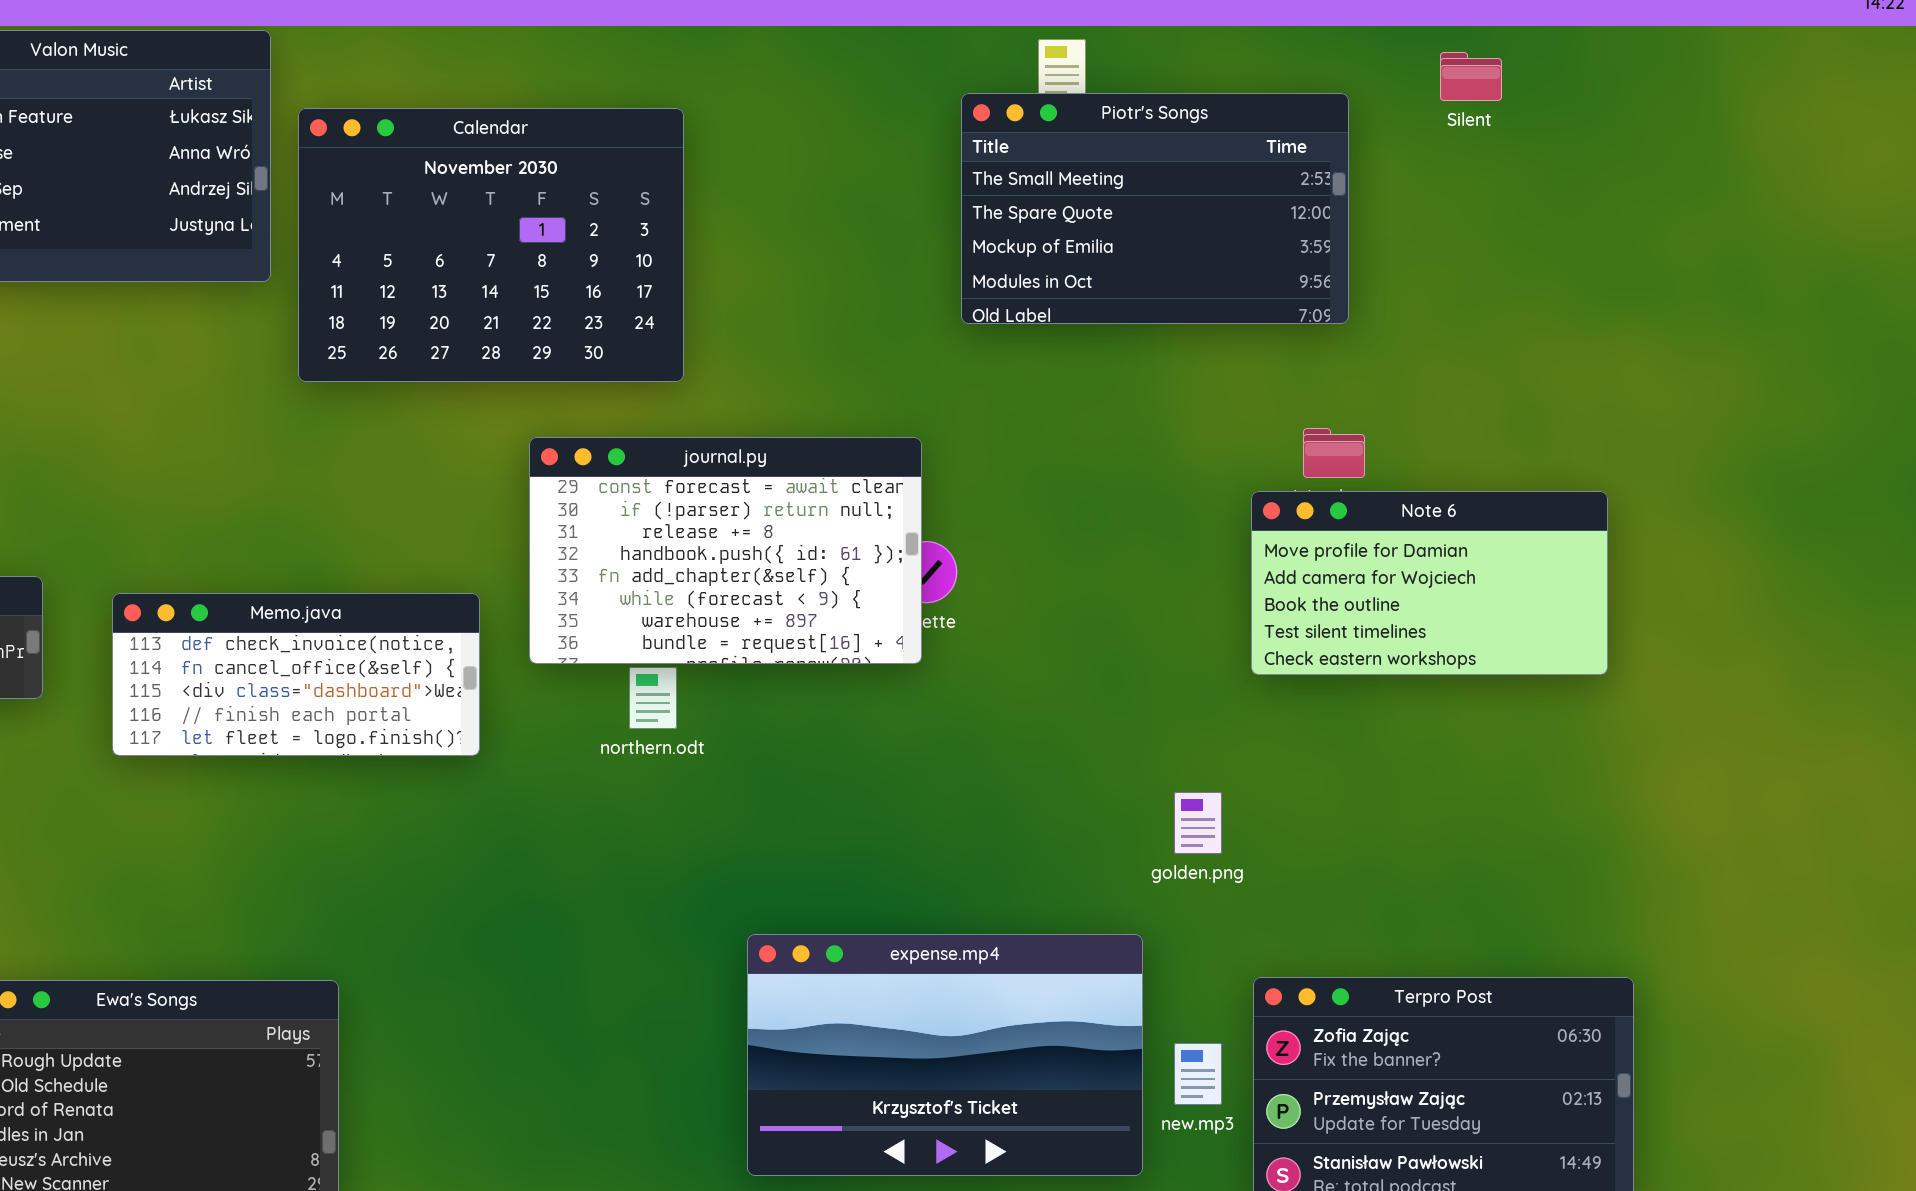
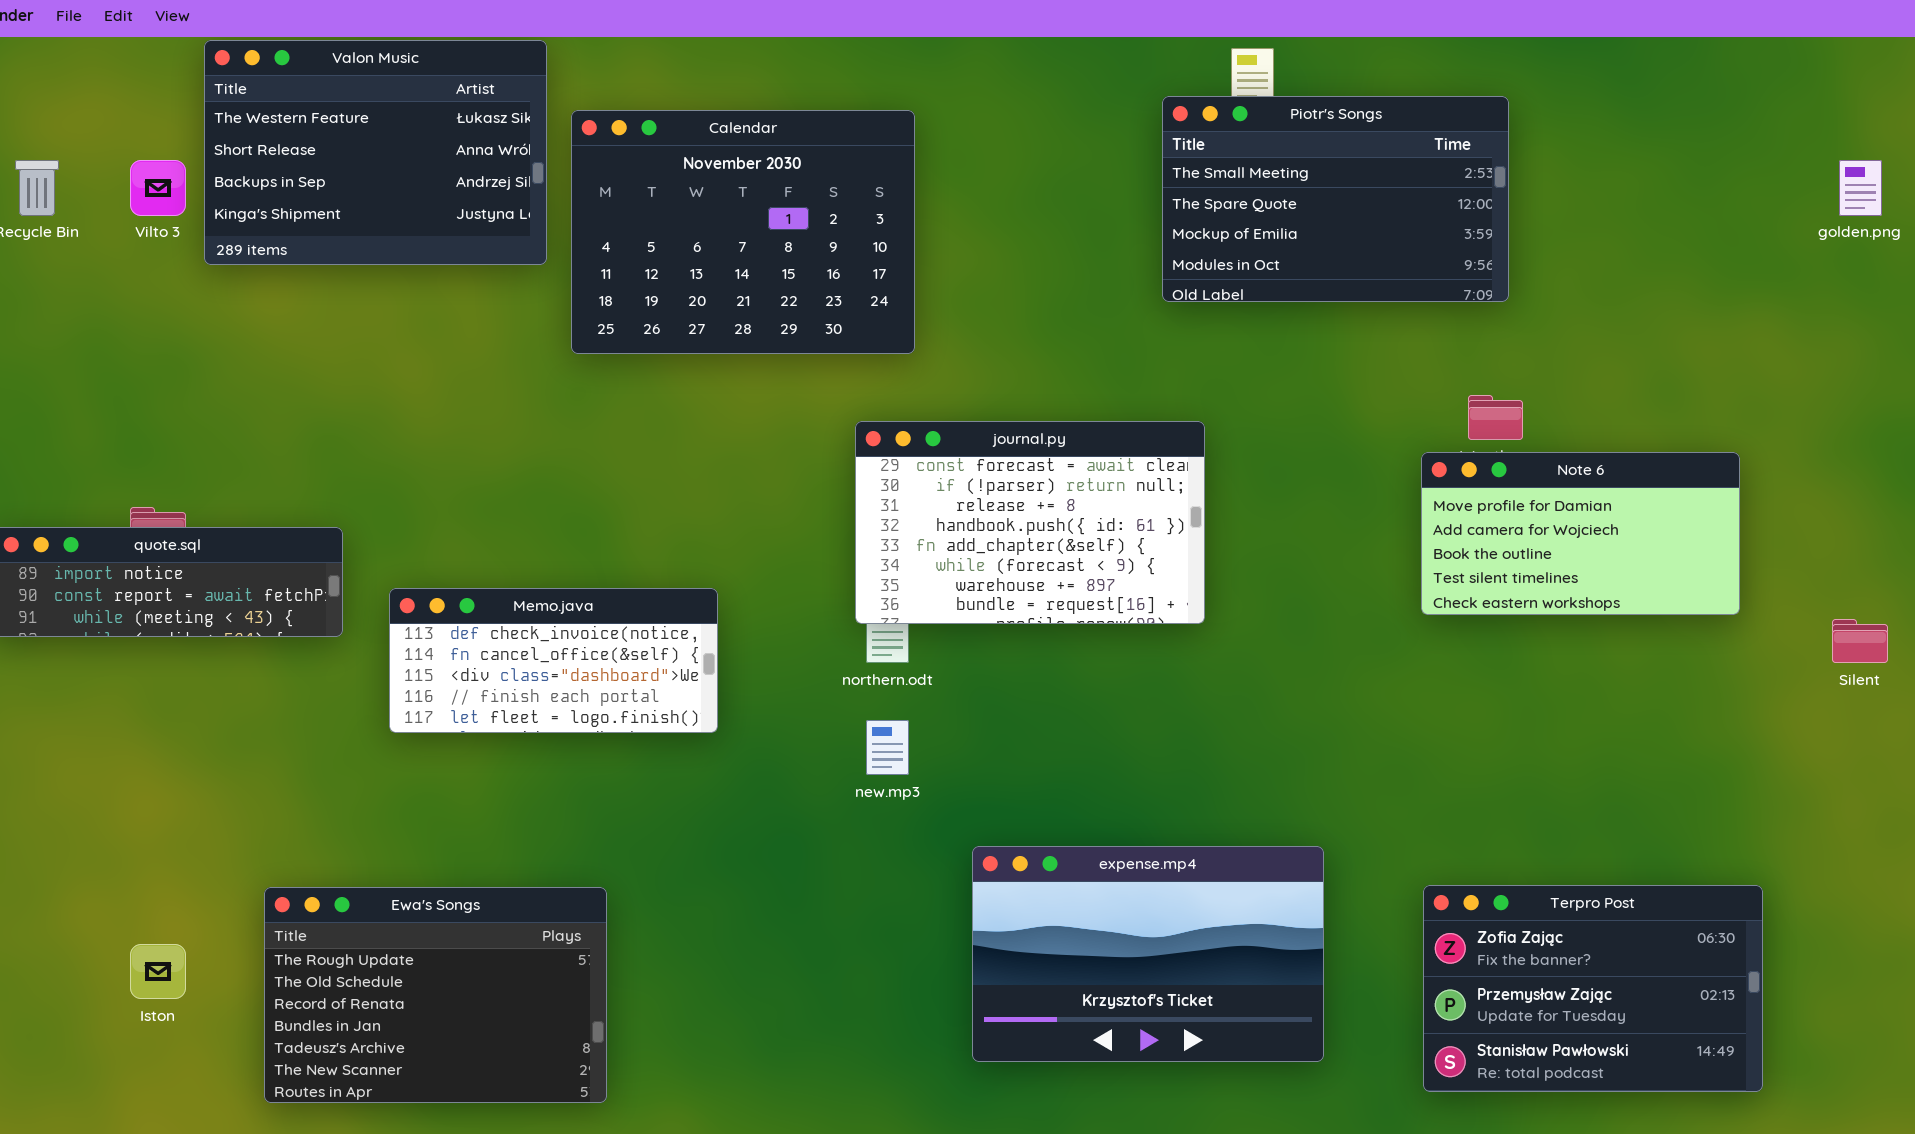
Silent: [1440,52,1502,101] -> [1832,619,1888,663], moved
journal.py: [529,437,922,664] -> [855,421,1205,624], moved
Memo.java: [112,593,480,756] -> [389,588,718,733], moved
golden.png: [1174,792,1222,854] -> [1839,160,1882,216], moved
new.mp3: [1174,1043,1222,1105] -> [866,720,909,775], moved

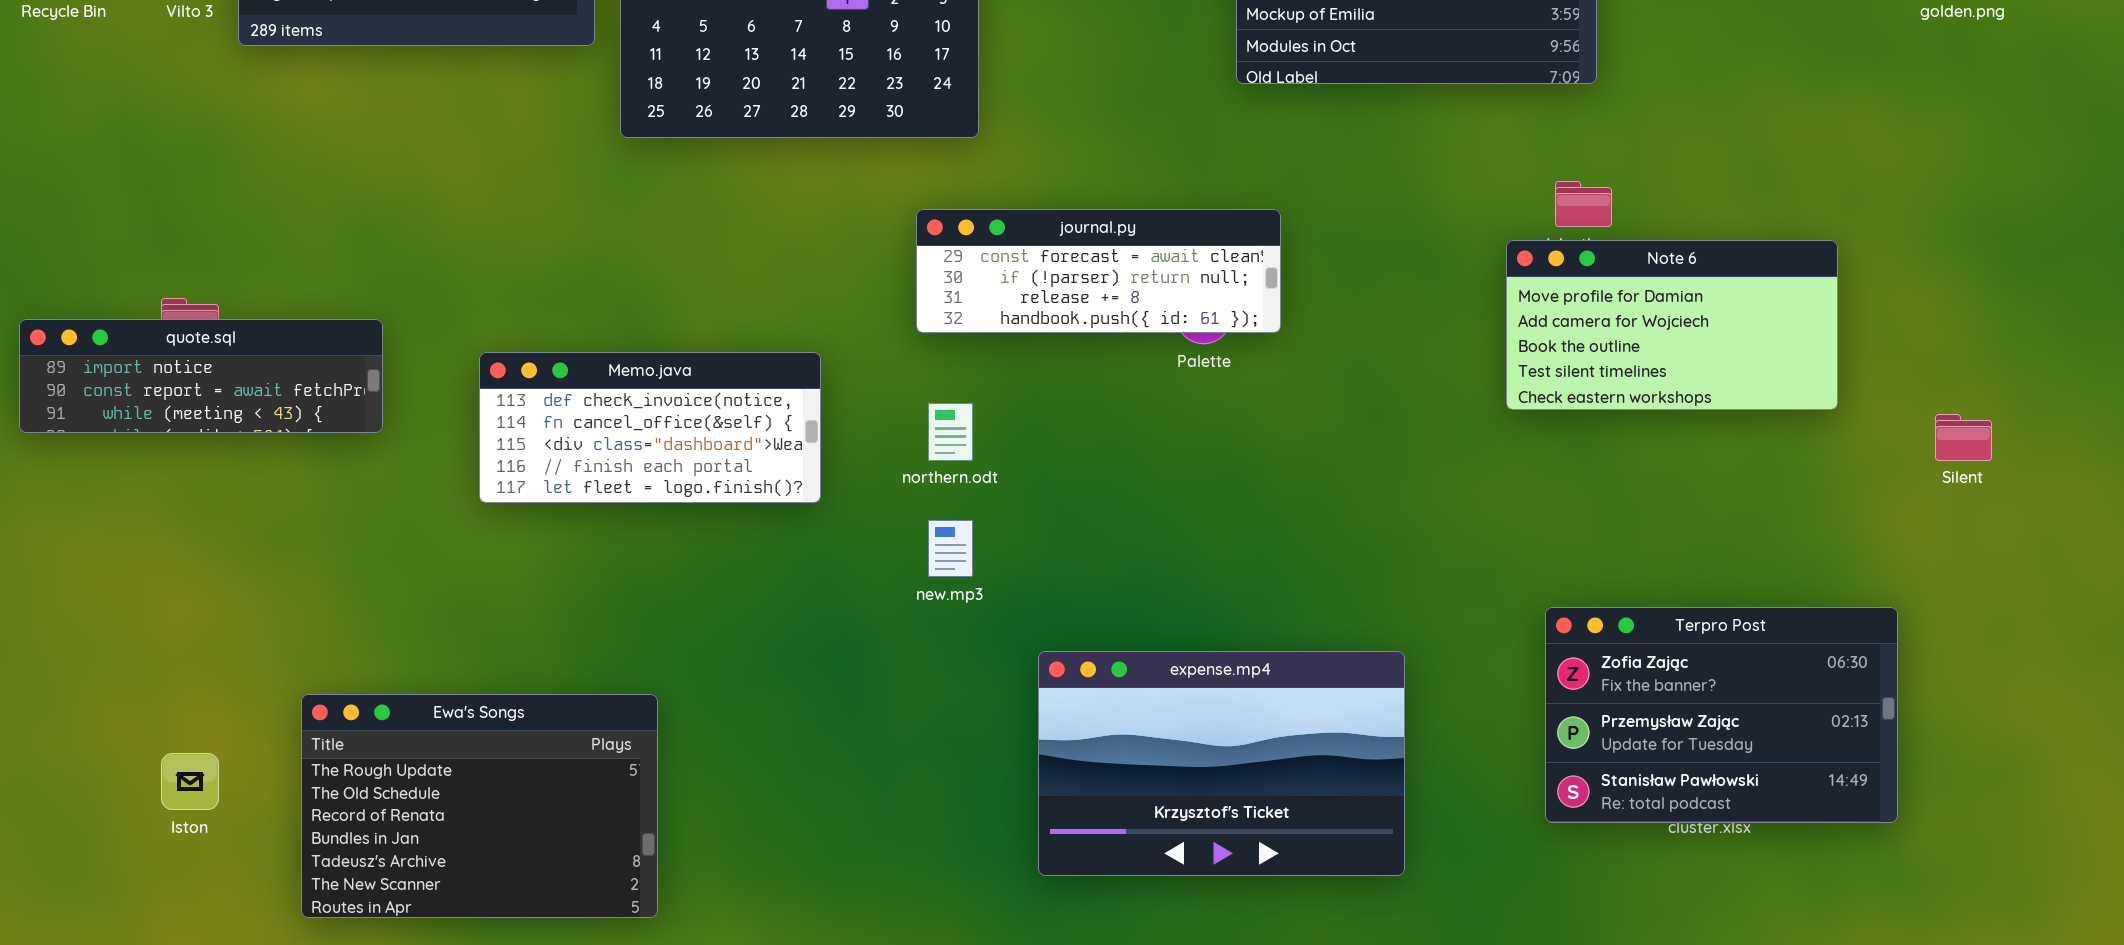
journal.py: [855,421,1205,624] -> [916,209,1281,333], resized
Memo.java: [389,588,718,733] -> [479,352,821,503], moved
Terpro Post: [1423,885,1763,1092] -> [1545,607,1898,823], moved

